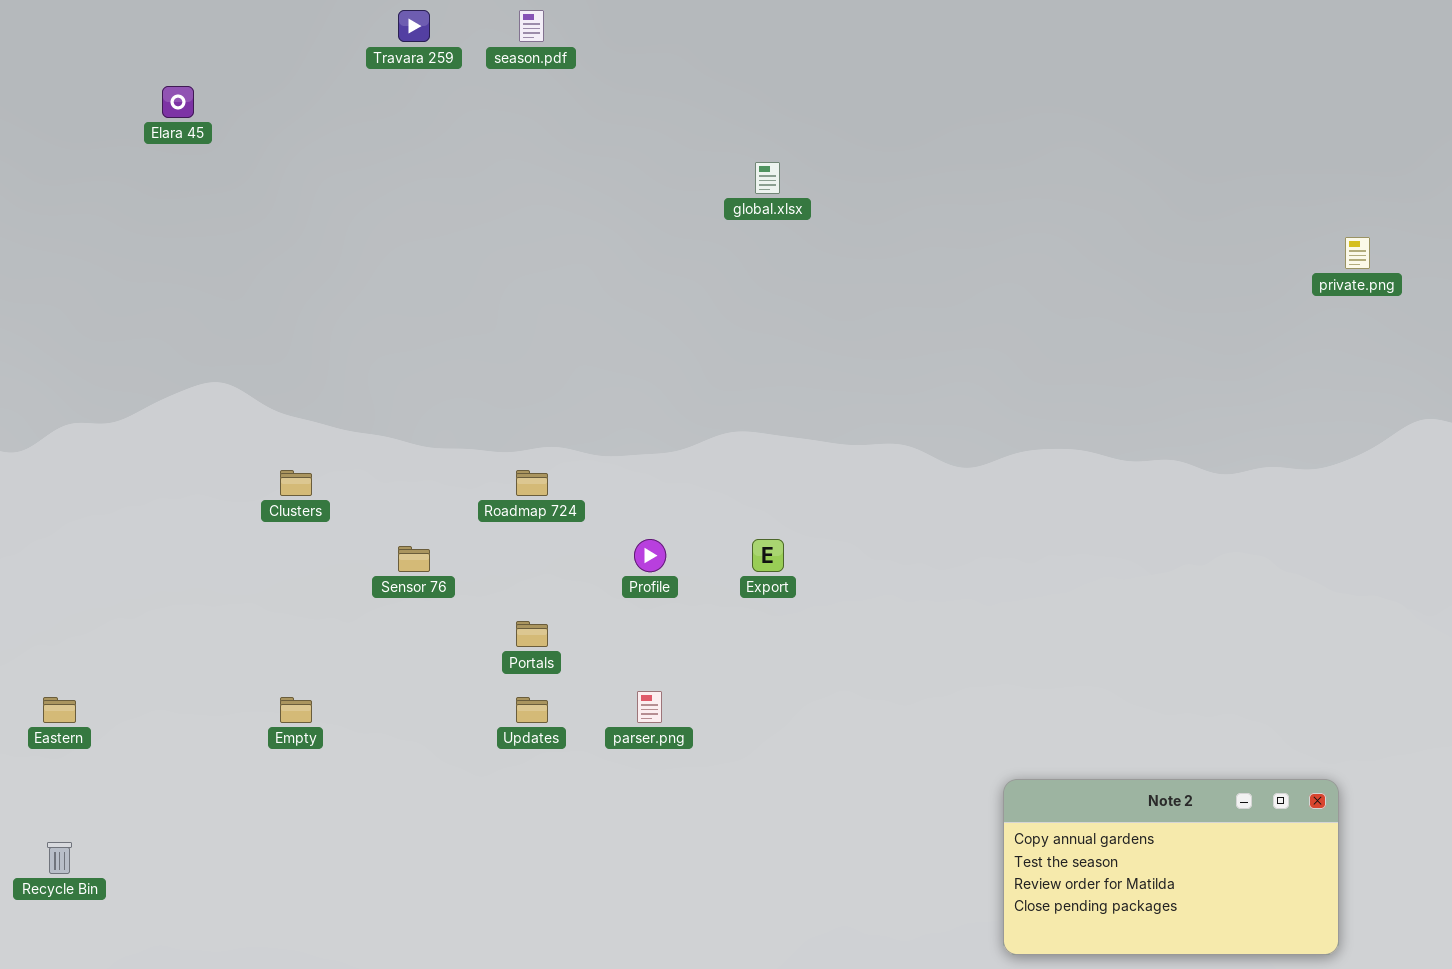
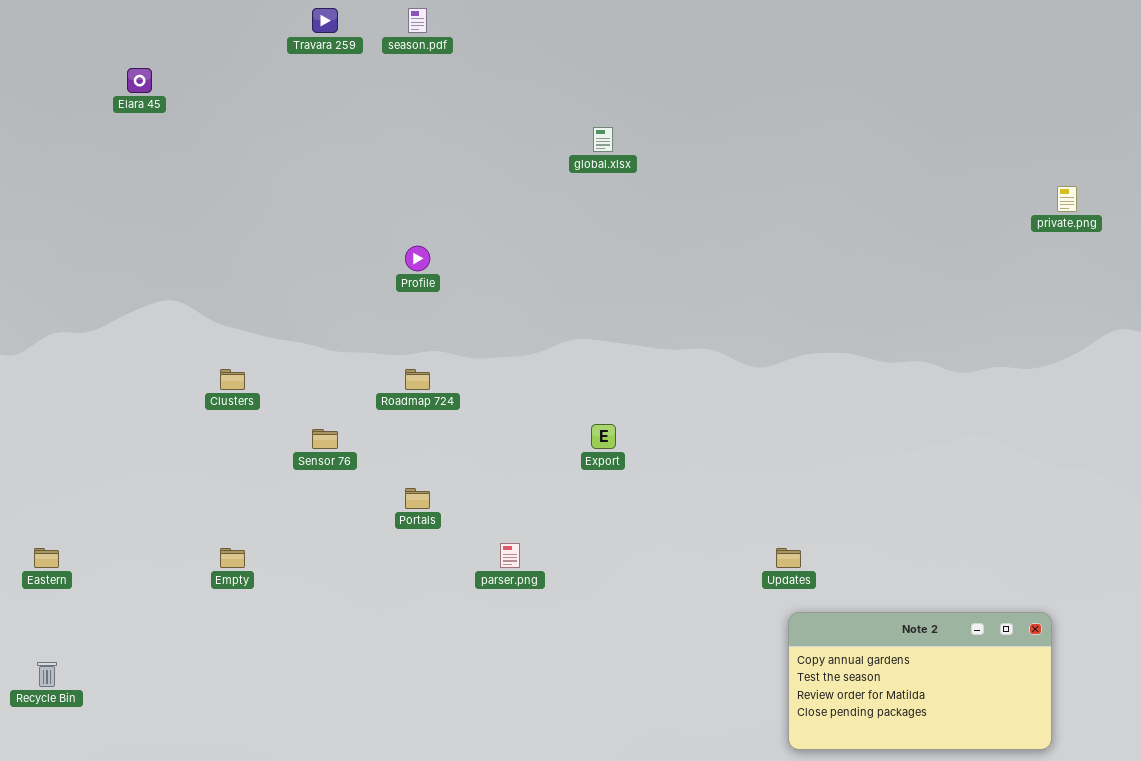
Profile: [634,539,666,572] -> [405,246,430,271], moved
Updates: [516,697,548,723] -> [776,548,801,568], moved

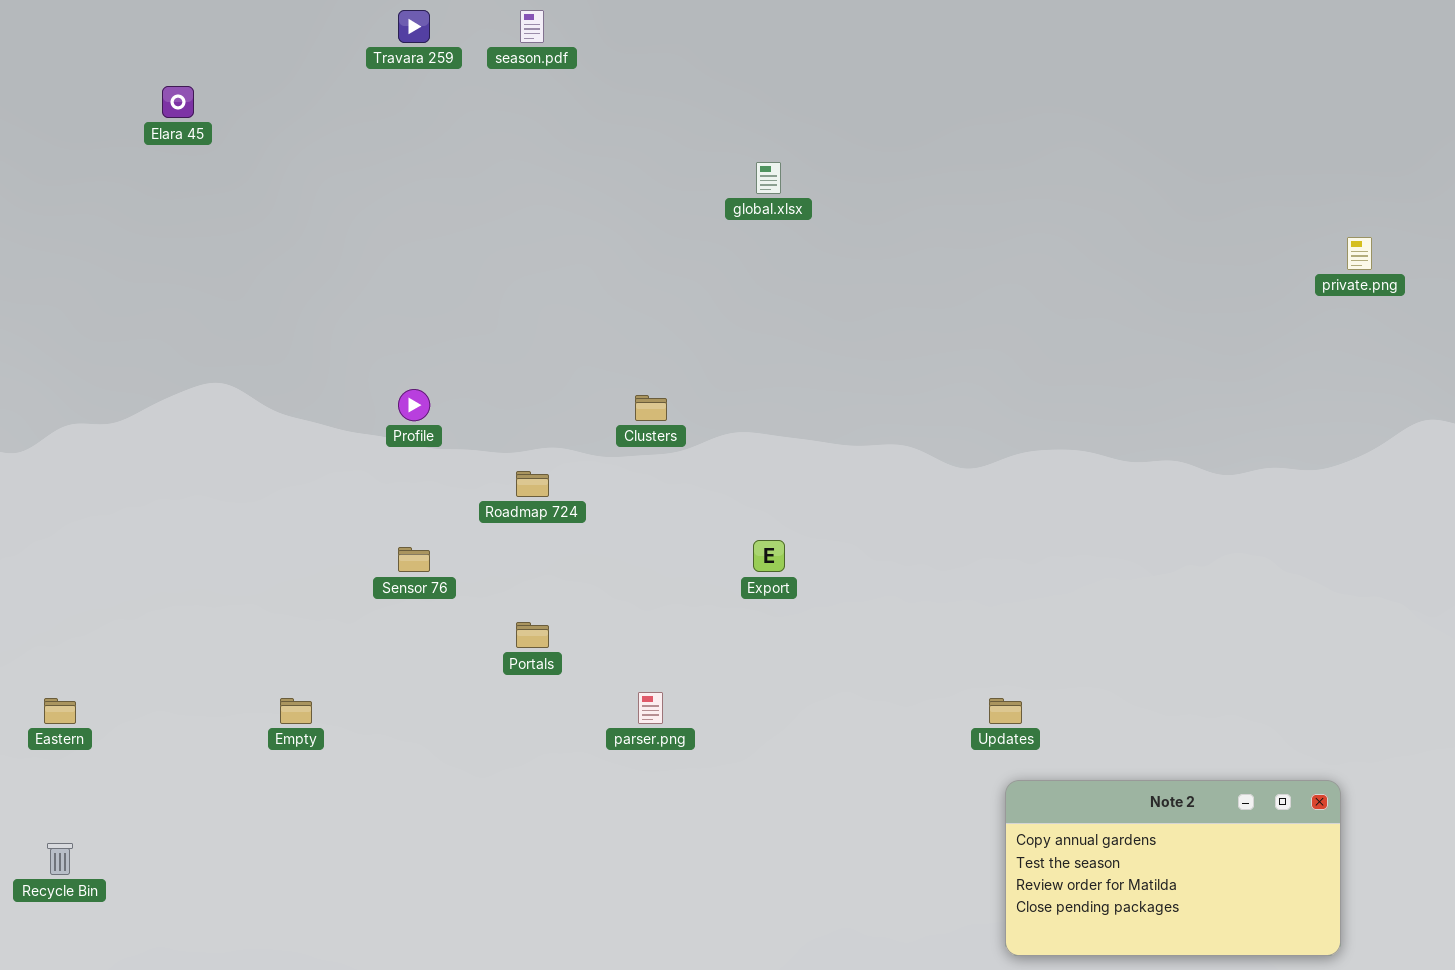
Profile: [405,246,430,271] -> [398,389,430,421], moved
Clusters: [220,369,245,390] -> [635,395,667,421], moved

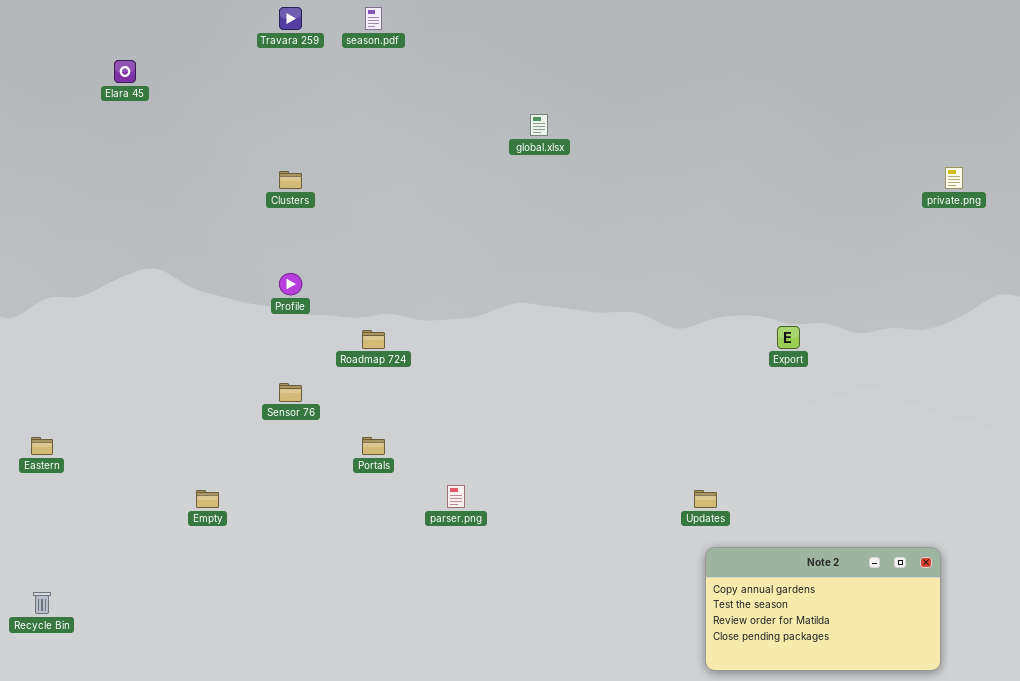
Clusters: [635,395,667,421] -> [279,171,302,189], moved
Export: [753,540,785,572] -> [777,326,800,349], moved
Eastern: [44,698,76,724] -> [31,437,53,455], moved

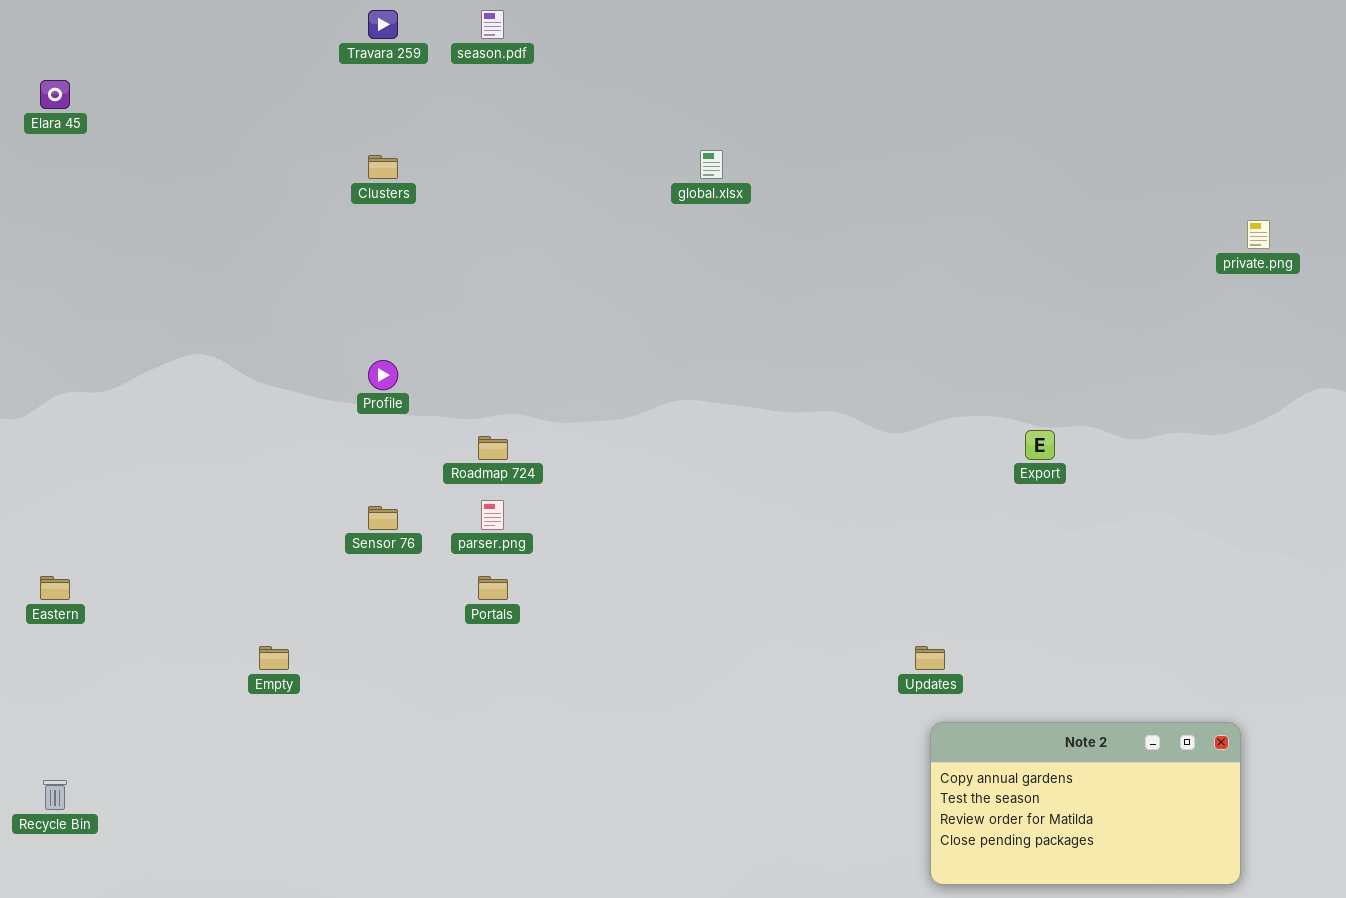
Elara 45: [114,60,136,83] -> [40,80,70,109], moved
Clusters: [279,171,302,189] -> [368,155,398,179], moved
parser.png: [447,485,465,508] -> [481,500,504,530], moved

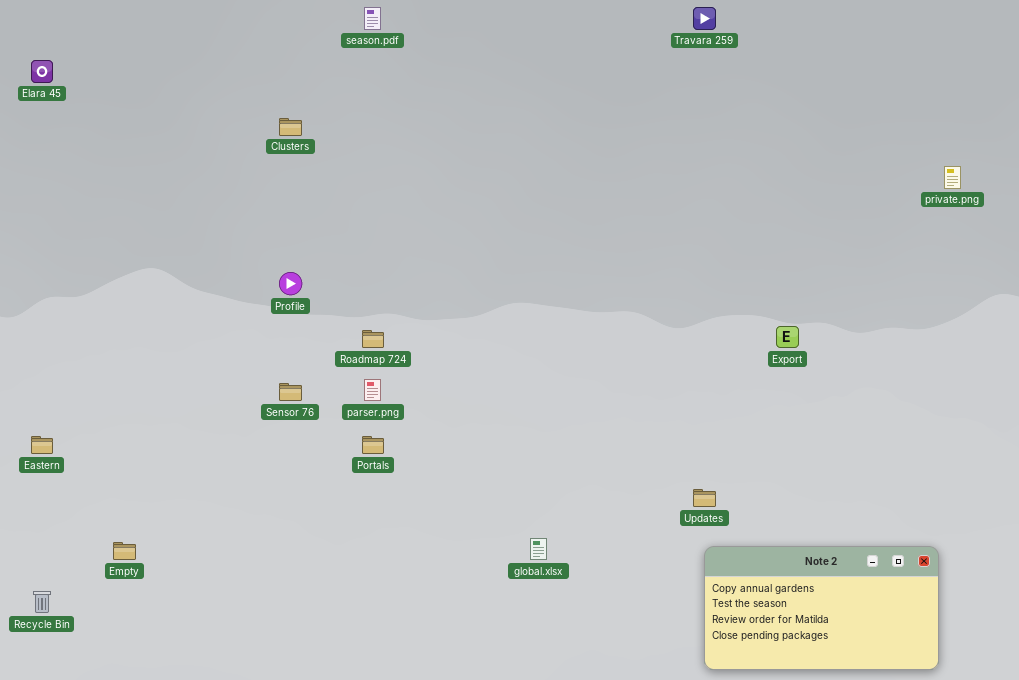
Travara 259: [368,10,398,39] -> [693,7,716,30], moved
global.xlsx: [700,150,723,179] -> [530,538,547,560], moved
Empty: [259,646,289,670] -> [113,542,136,560], moved

